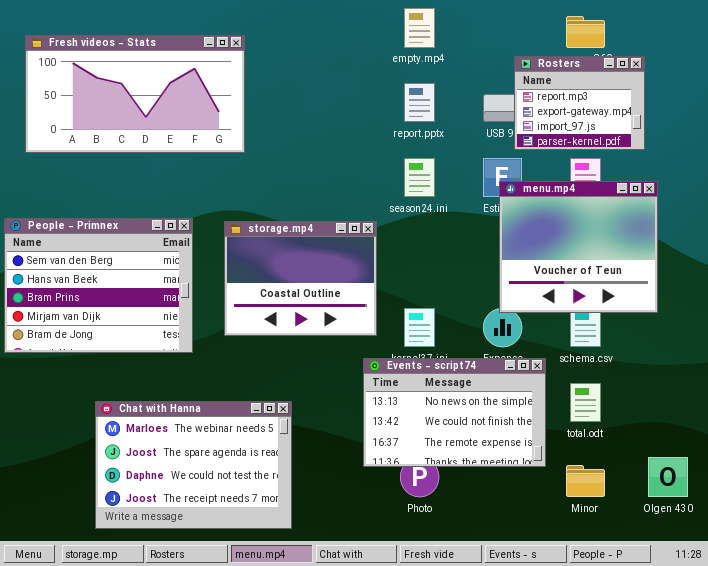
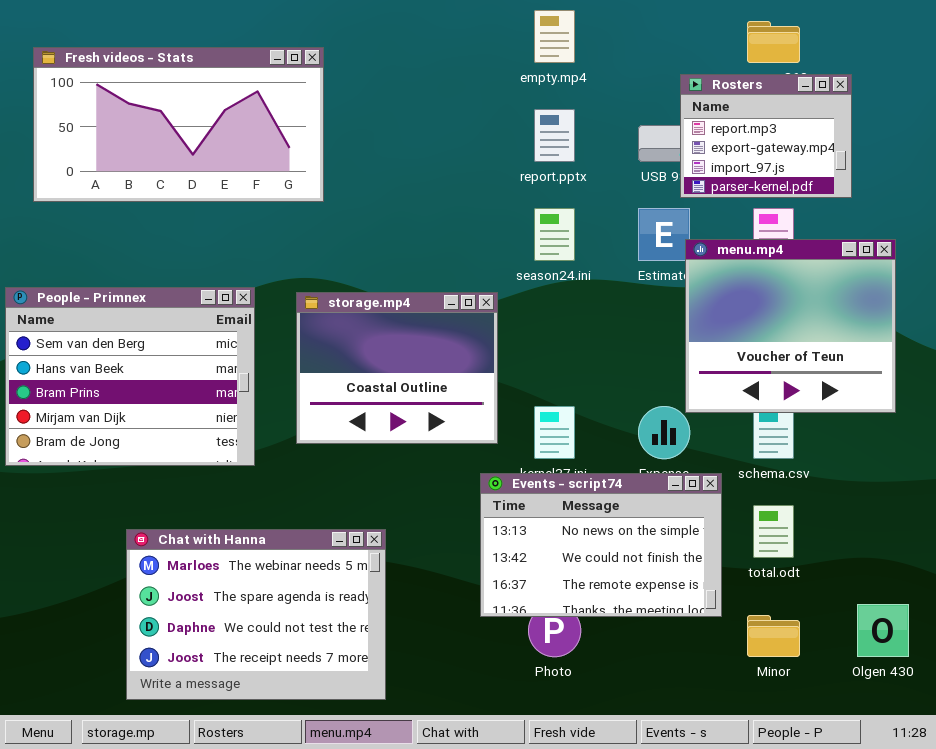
menu.mp4: [499,181,658,313] -> [685,239,896,413], moved

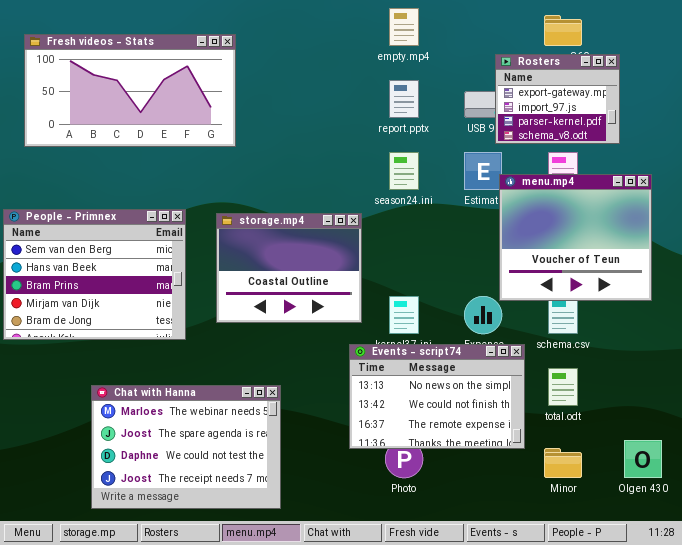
Rosters: [680,74,852,198] -> [495,54,620,144], scrolled down 1 row

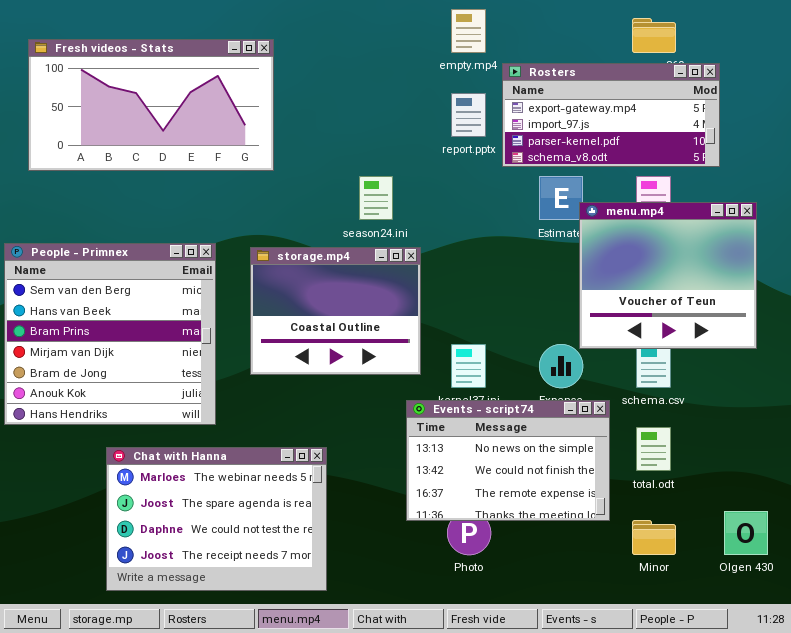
Rosters: [495,54,620,144] -> [502,63,720,167], resized
season24.ini: [389,152,419,190] -> [359,176,393,220], moved
People - Primnex: [3,209,186,340] -> [4,243,216,425], resized

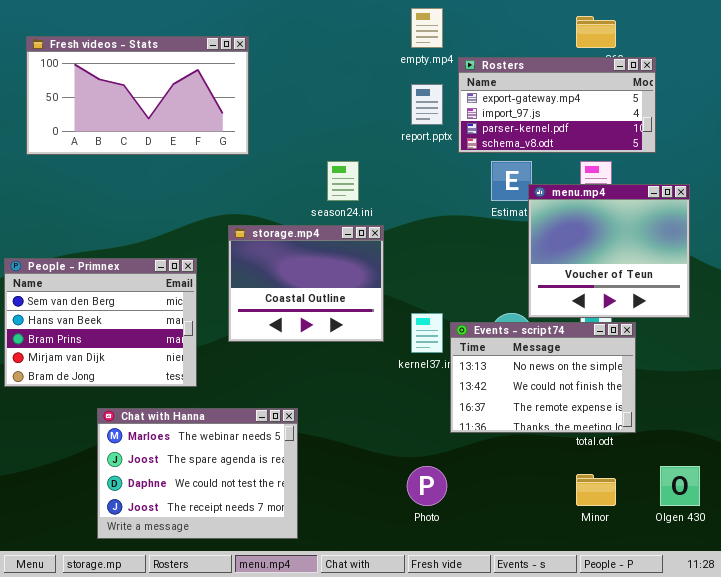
People - Primnex: [4,243,216,425] -> [4,258,197,387], resized
Events - script74: [406,400,610,521] -> [450,322,636,433], moved

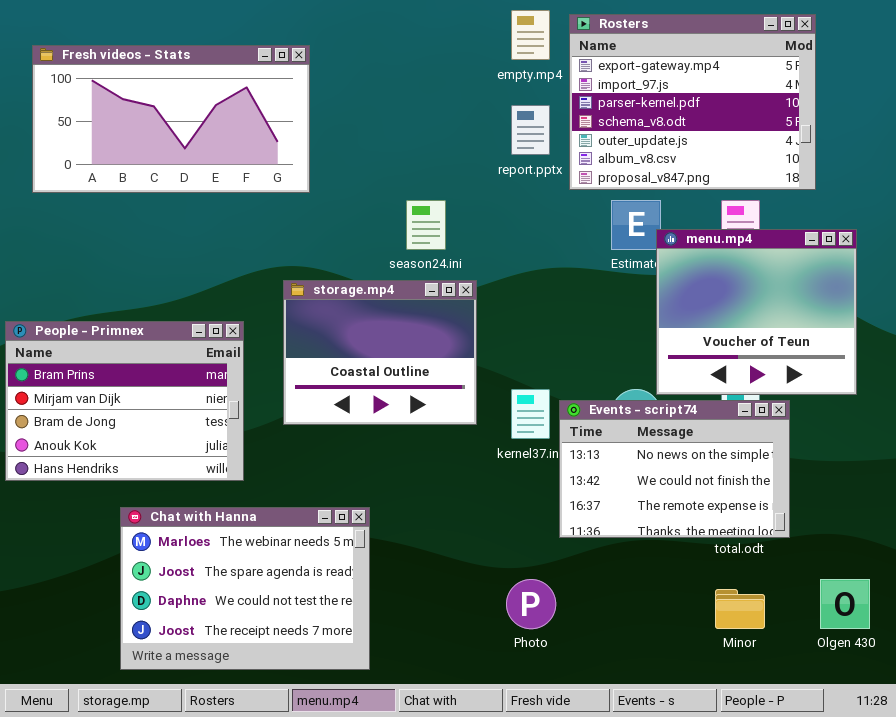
Rosters: [458,57,656,153] -> [569,14,816,190], resized
People - Primnex: [4,258,197,387] -> [5,321,244,481], scrolled down 2 rows

